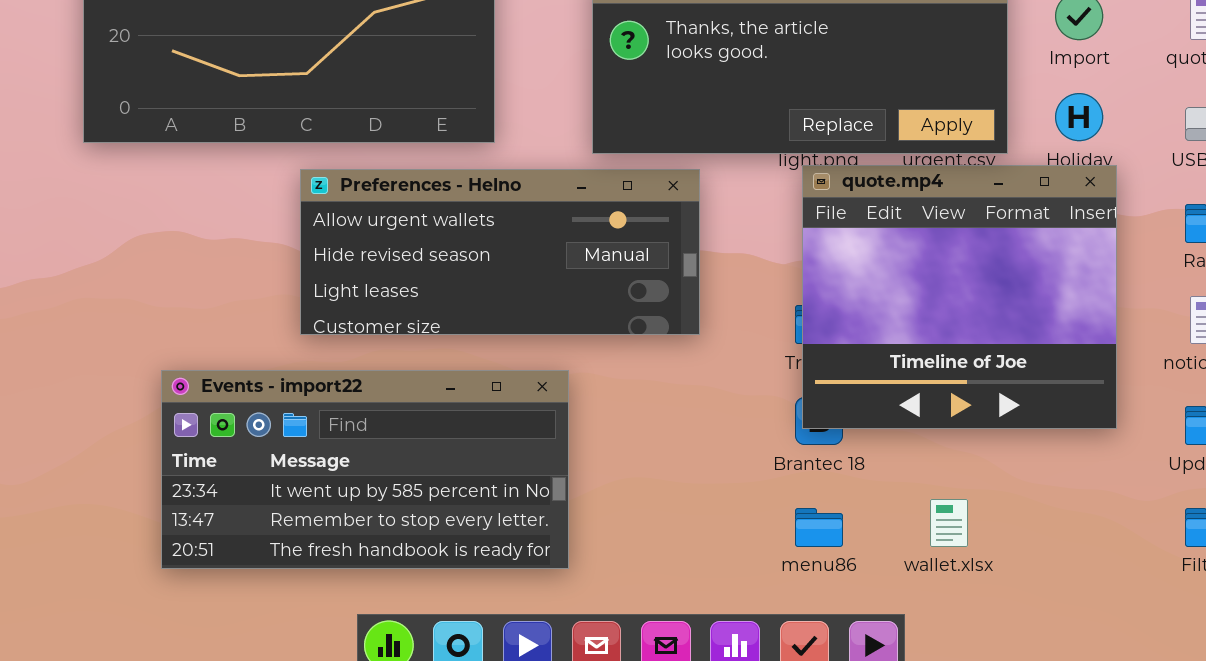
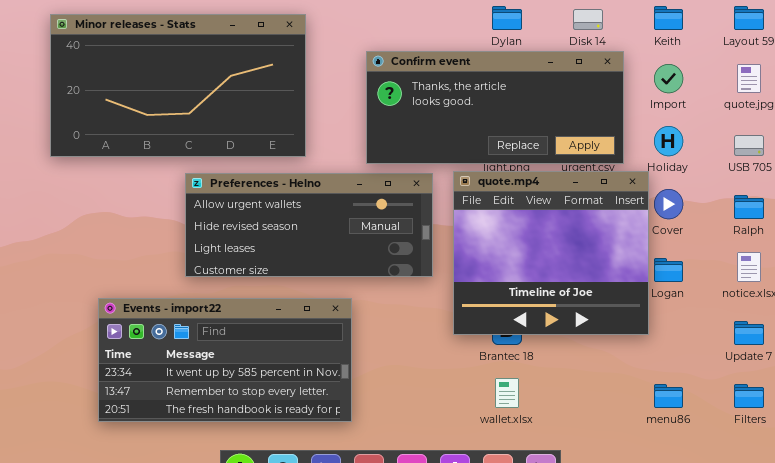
quote.mp4: [802,165,1117,429] -> [453,171,649,335], moved
wallet.xlsx: [930,499,968,547] -> [495,378,519,408], moved
menu86: [795,508,843,547] -> [654,384,683,408], moved

